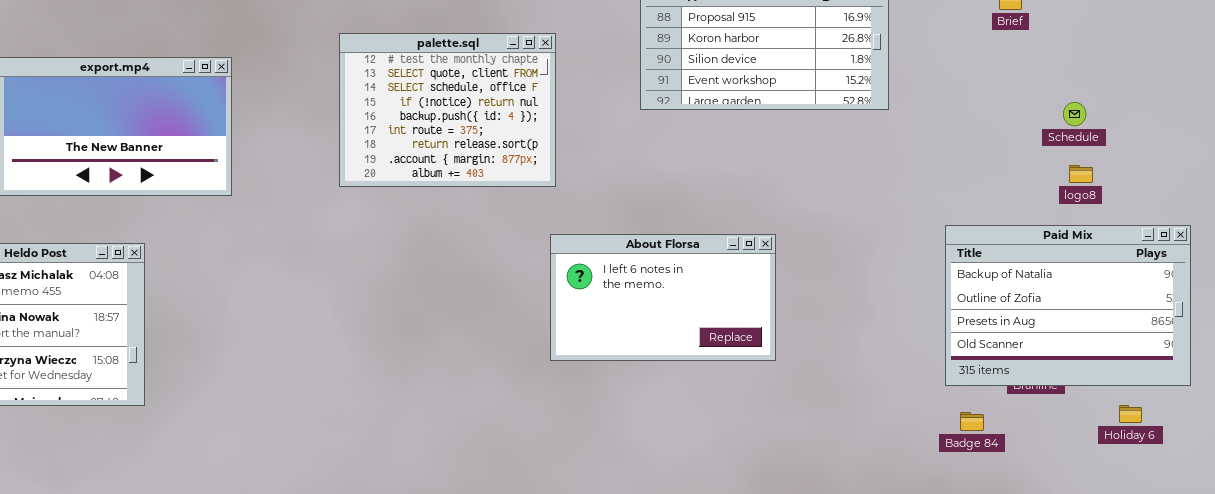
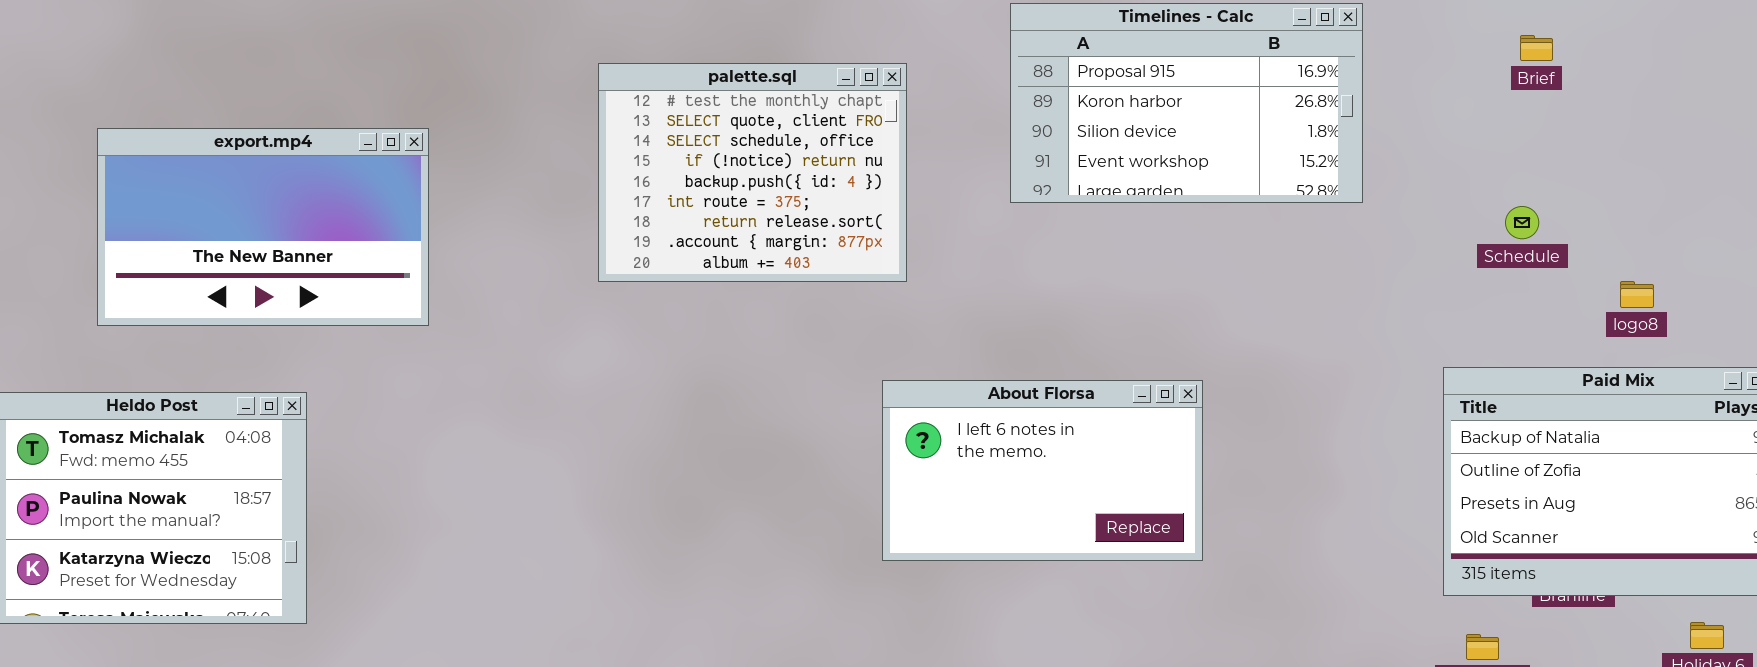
palette.sql: [339,33,556,187] -> [598,63,907,282], moved
Schedule: [1063,102,1086,126] -> [1505,206,1539,239], moved

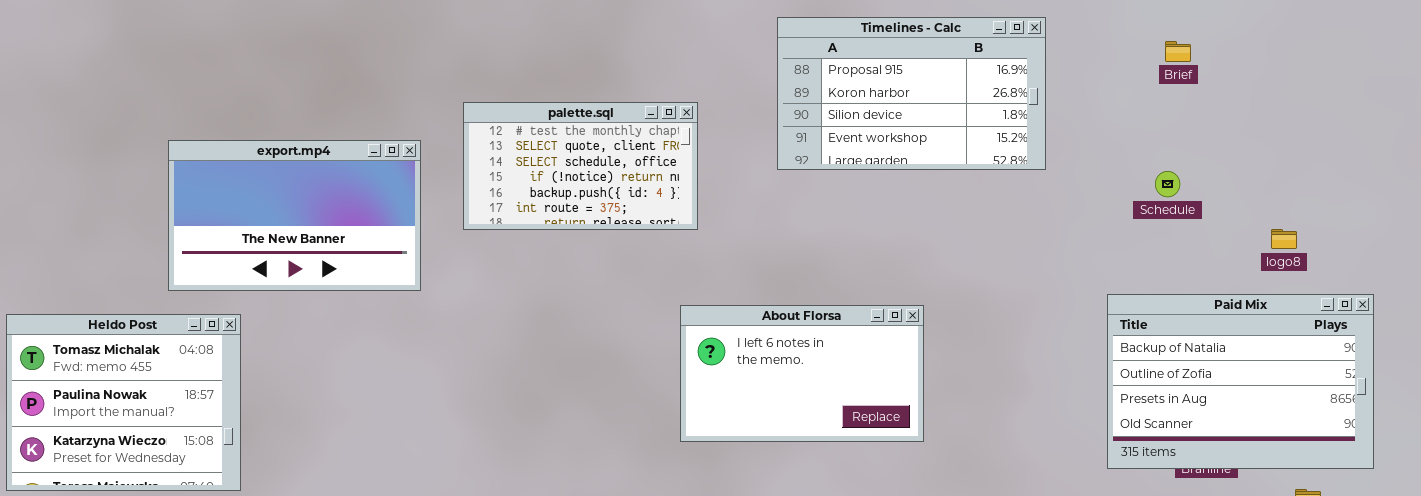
palette.sql: [598,63,907,282] -> [463,102,698,230], resized
export.mp4: [97,128,429,326] -> [168,140,421,291], moved
logo8: [1620,281,1654,308] -> [1271,229,1297,249], moved

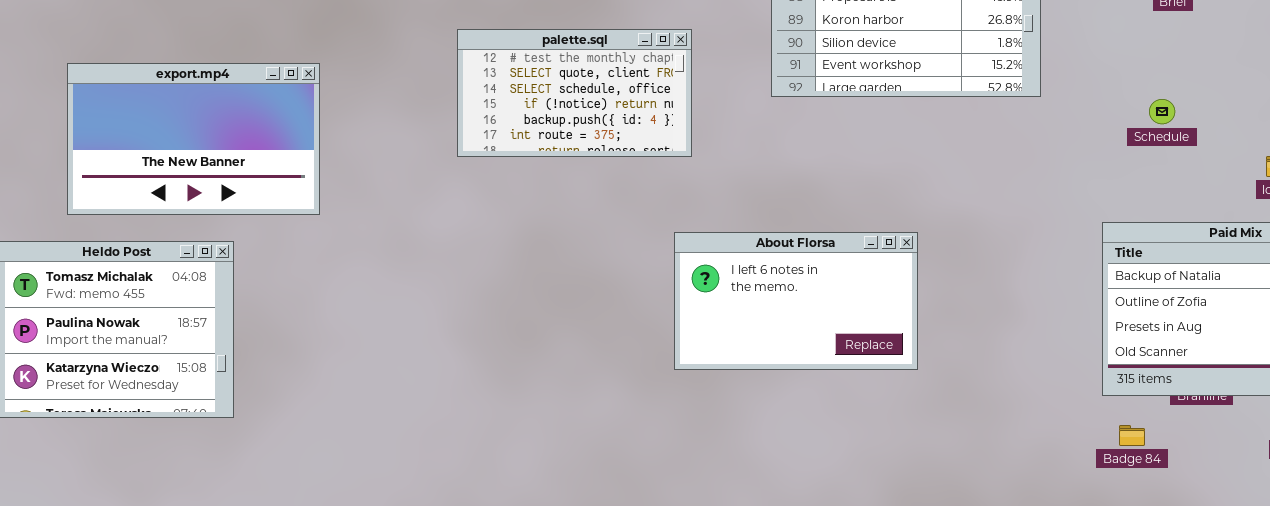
export.mp4: [168,140,421,291] -> [67,63,320,215], moved

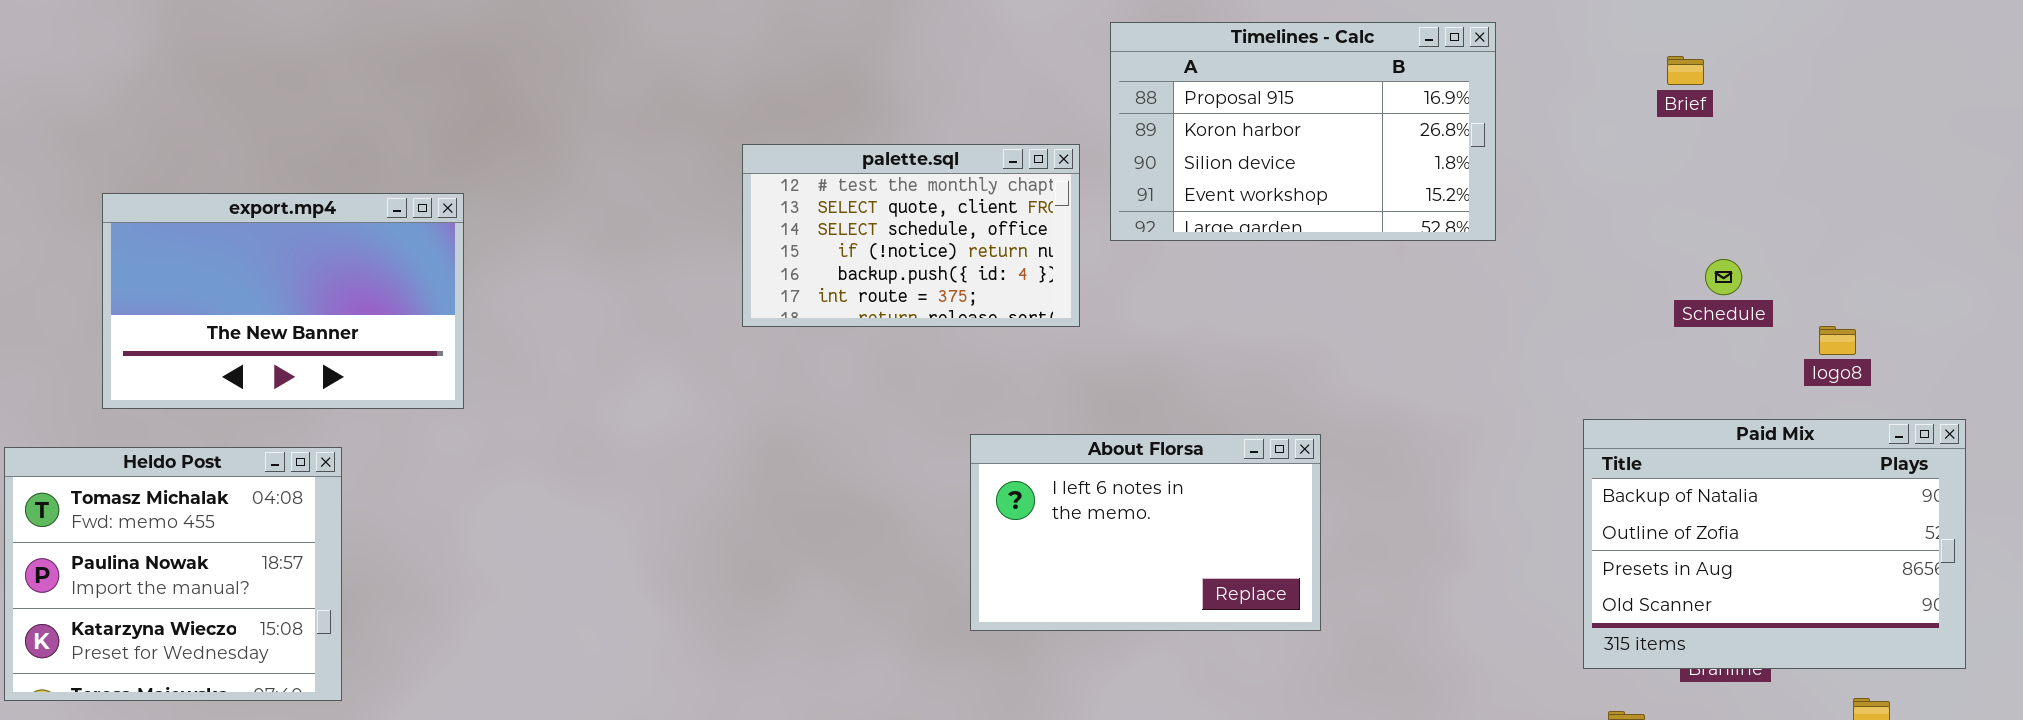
palette.sql: [457,29,692,157] -> [742,144,1080,327], moved
Schedule: [1149,99,1175,124] -> [1705,259,1742,295], moved

